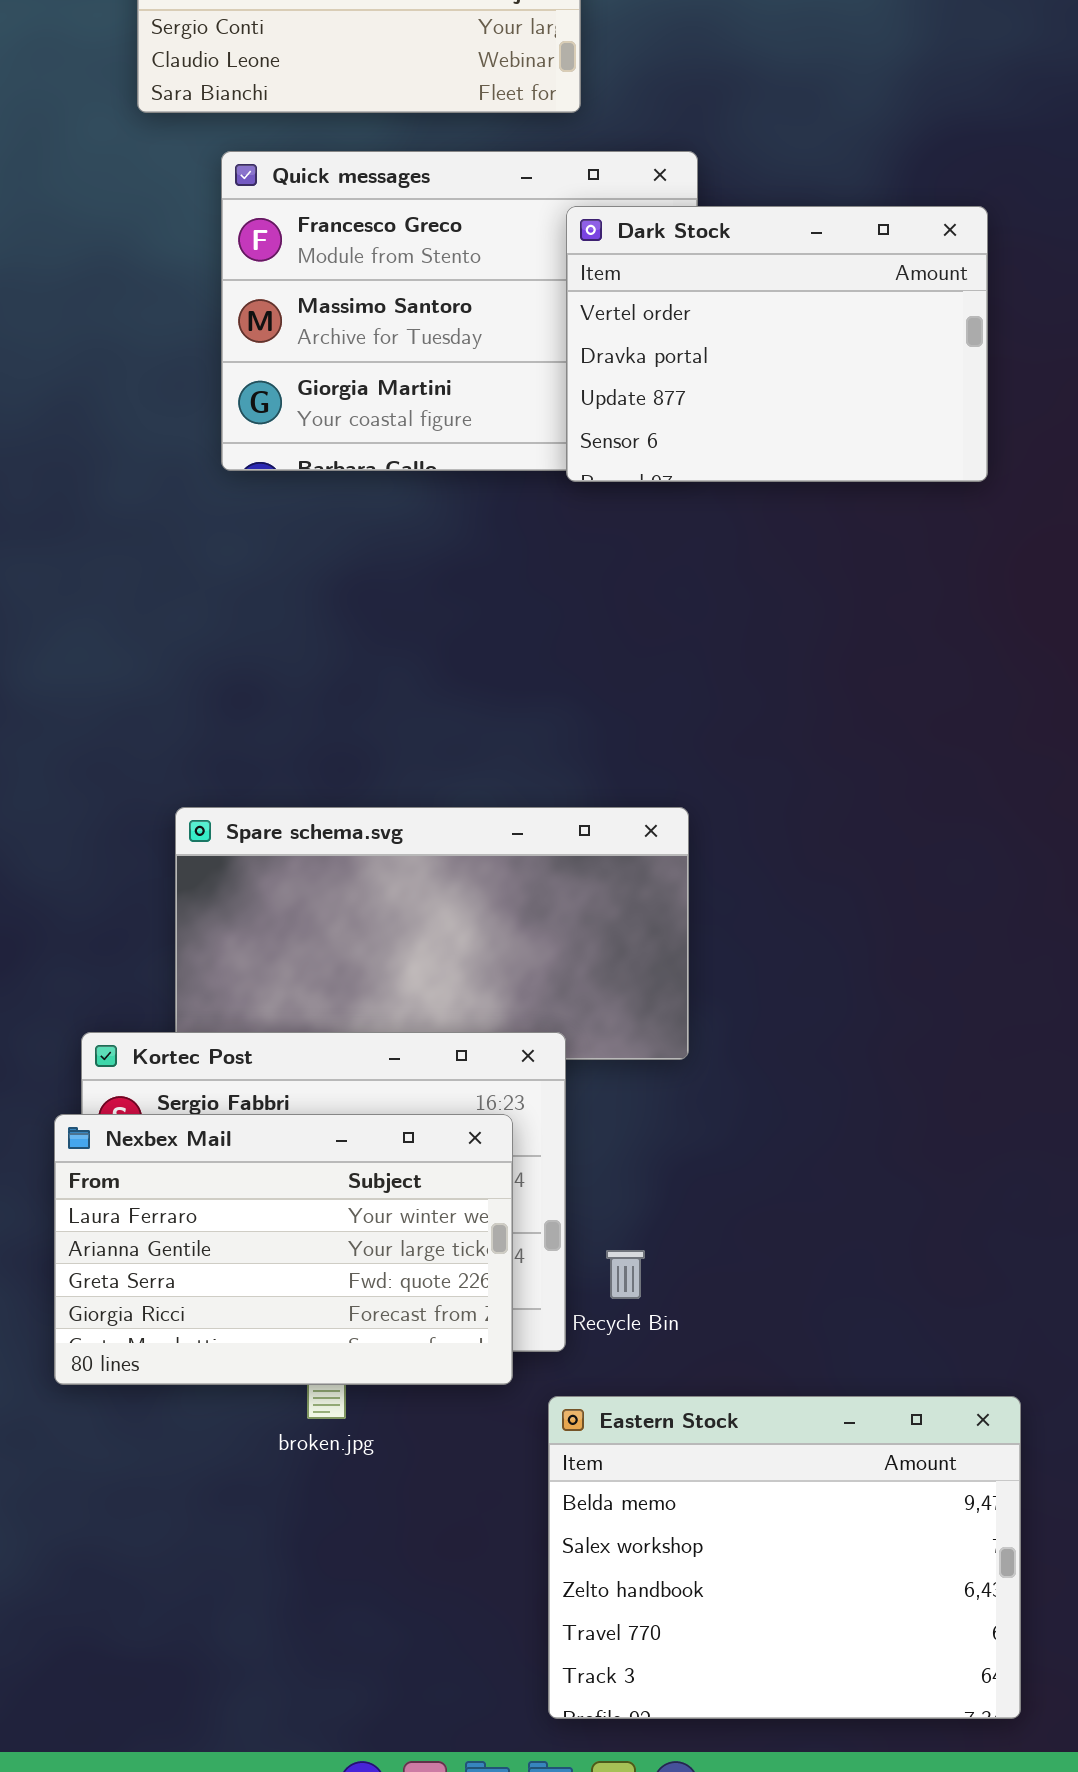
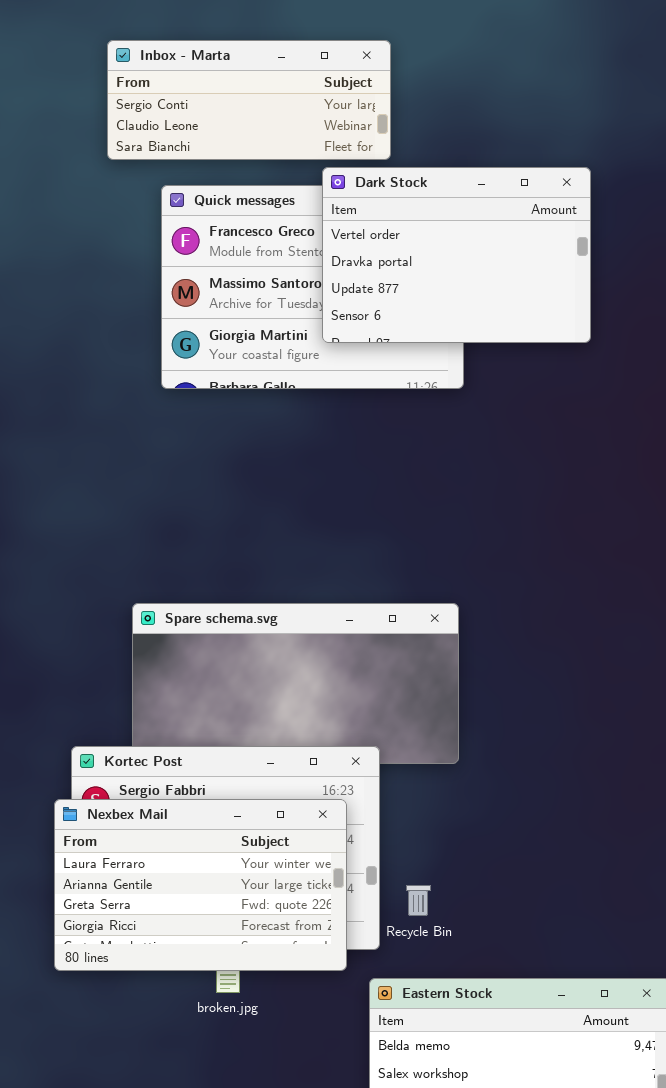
Dark Stock: [566,206,988,482] -> [322,167,591,343], moved

